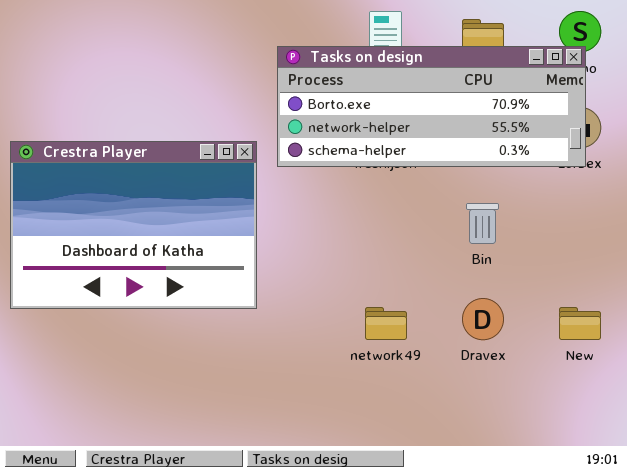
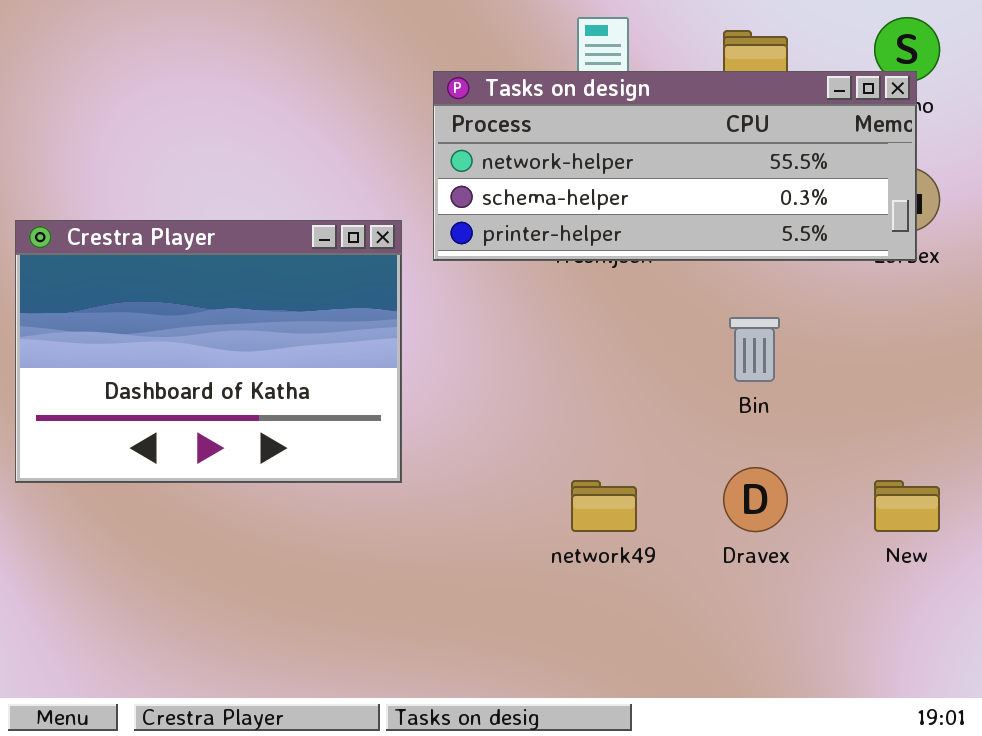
Tasks on design: [277,46,586,167] -> [433,71,917,261], scrolled down 1 row

